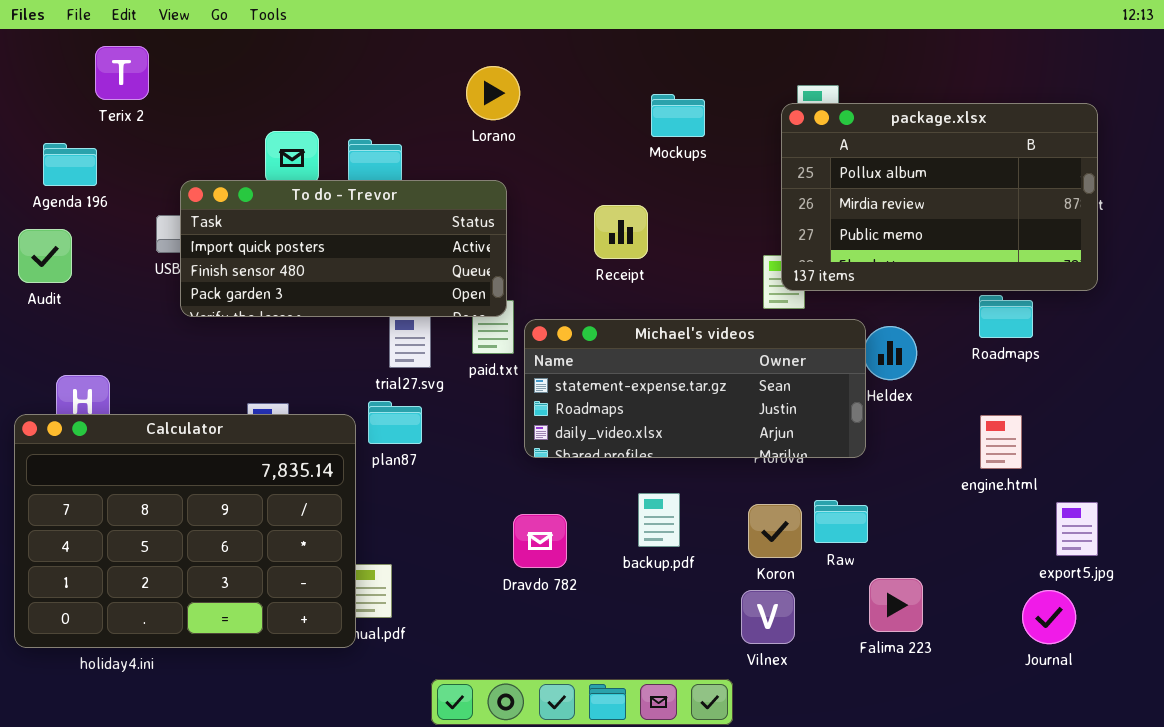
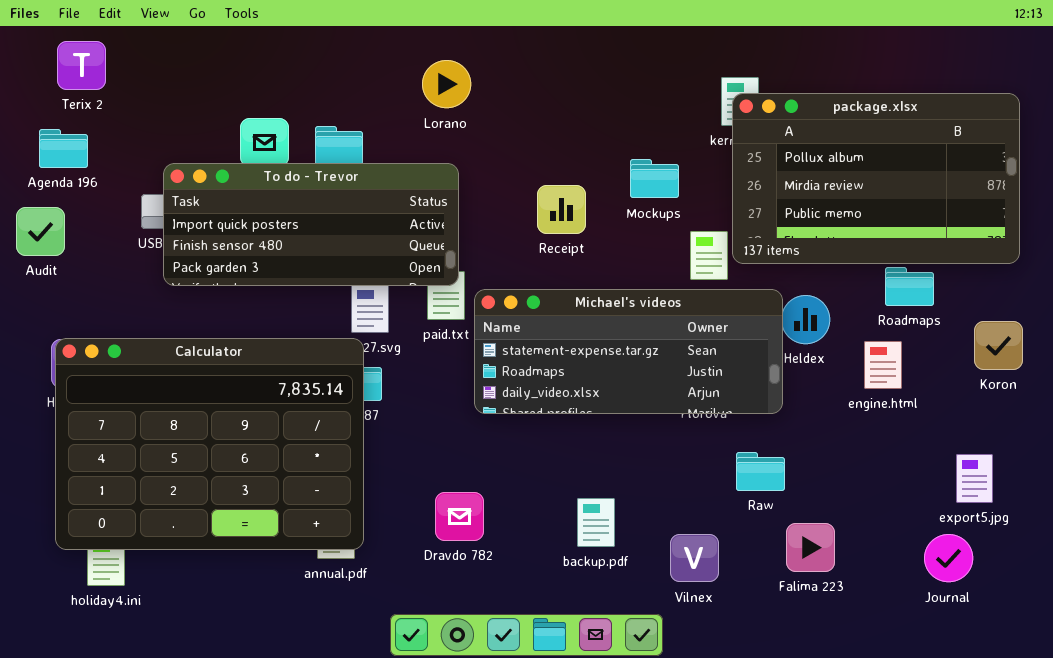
Terix 2: [95,46,149,100] -> [57,41,106,90], moved
Mockups: [651,94,705,137] -> [630,159,679,198], moved
package.xlsx: [781,103,1098,291] -> [732,93,1020,264], moved
Calculator: [14,414,356,648] -> [55,338,364,550], moved
engine.html: [980,415,1022,469] -> [864,341,902,389], moved
backup.pdf: [638,493,680,547] -> [577,498,615,547], moved
Koron: [748,504,802,558] -> [974,321,1023,370], moved
Dravdo 782: [513,514,567,568] -> [435,492,484,541], moved

